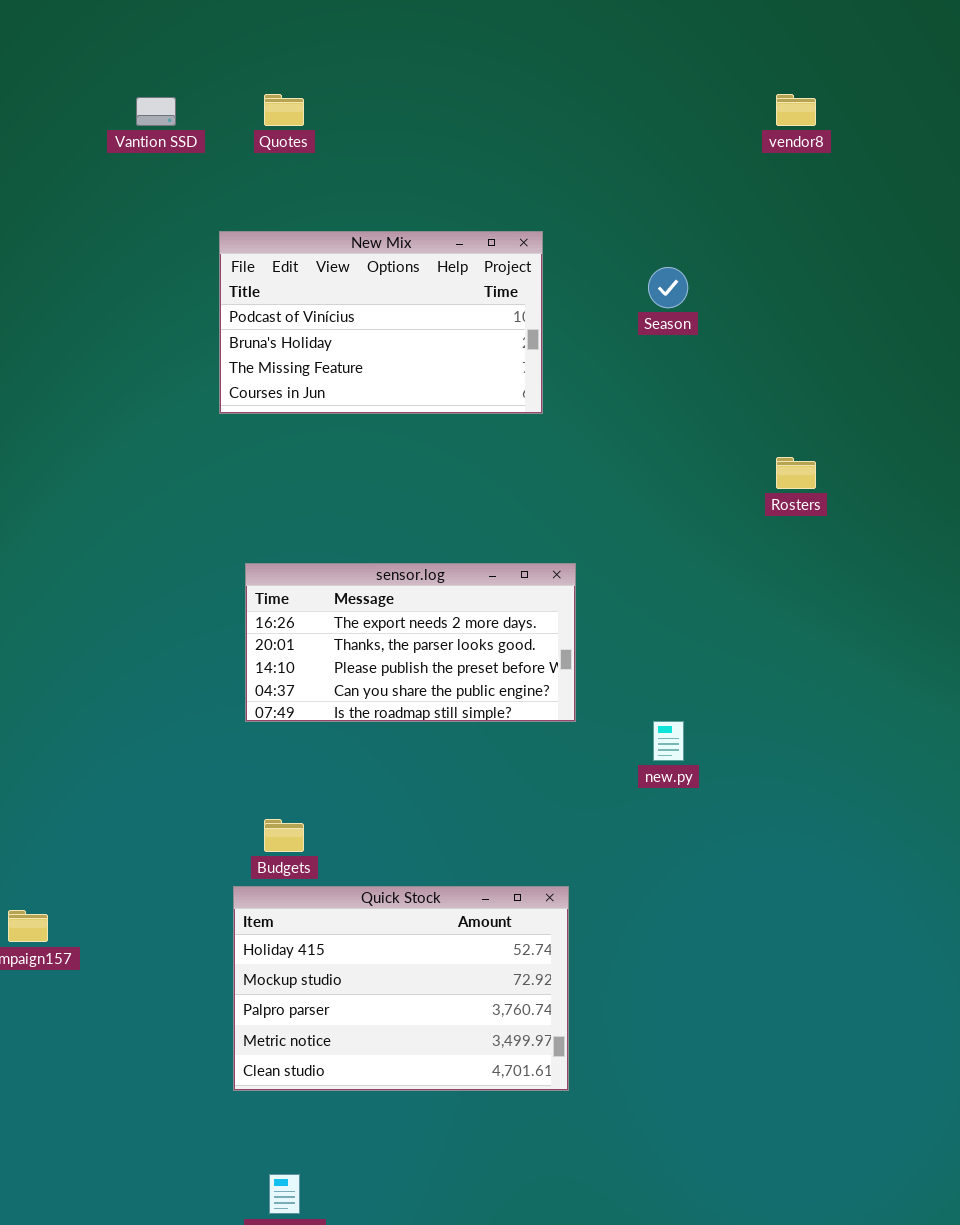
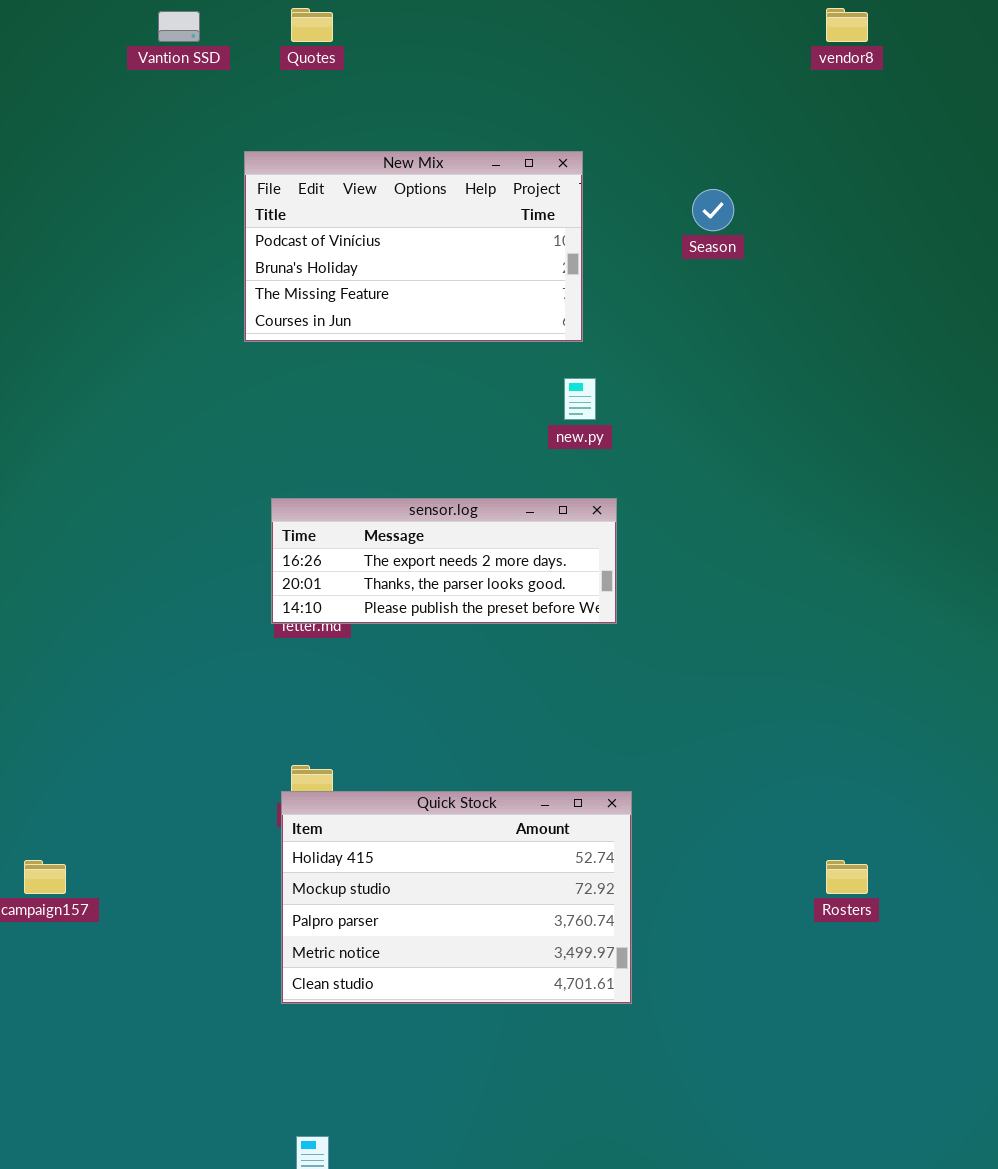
Rosters: [776,457,816,489] -> [826,860,868,894], moved
sensor.log: [245,563,576,722] -> [271,498,617,624], resized
new.py: [653,721,684,761] -> [564,378,596,420], moved
Quick Stock: [233,886,569,1091] -> [281,791,632,1004], moved

